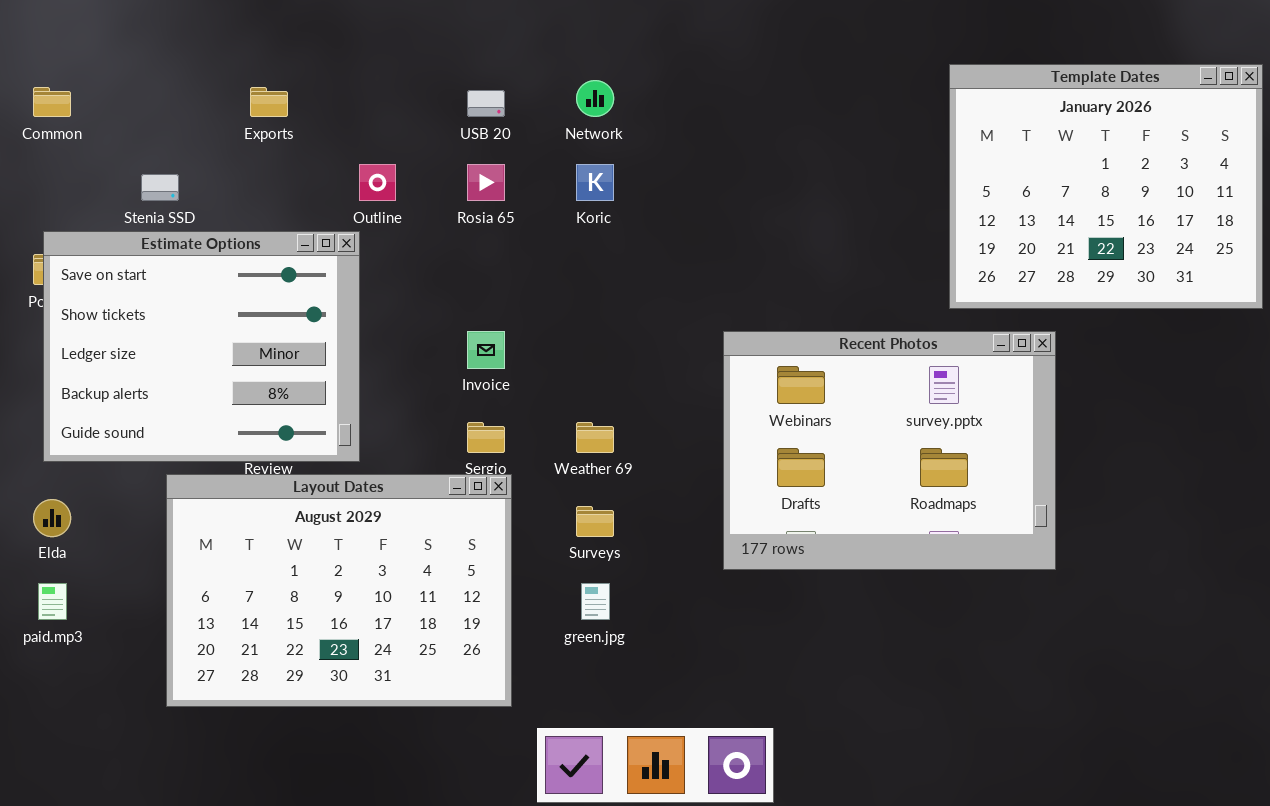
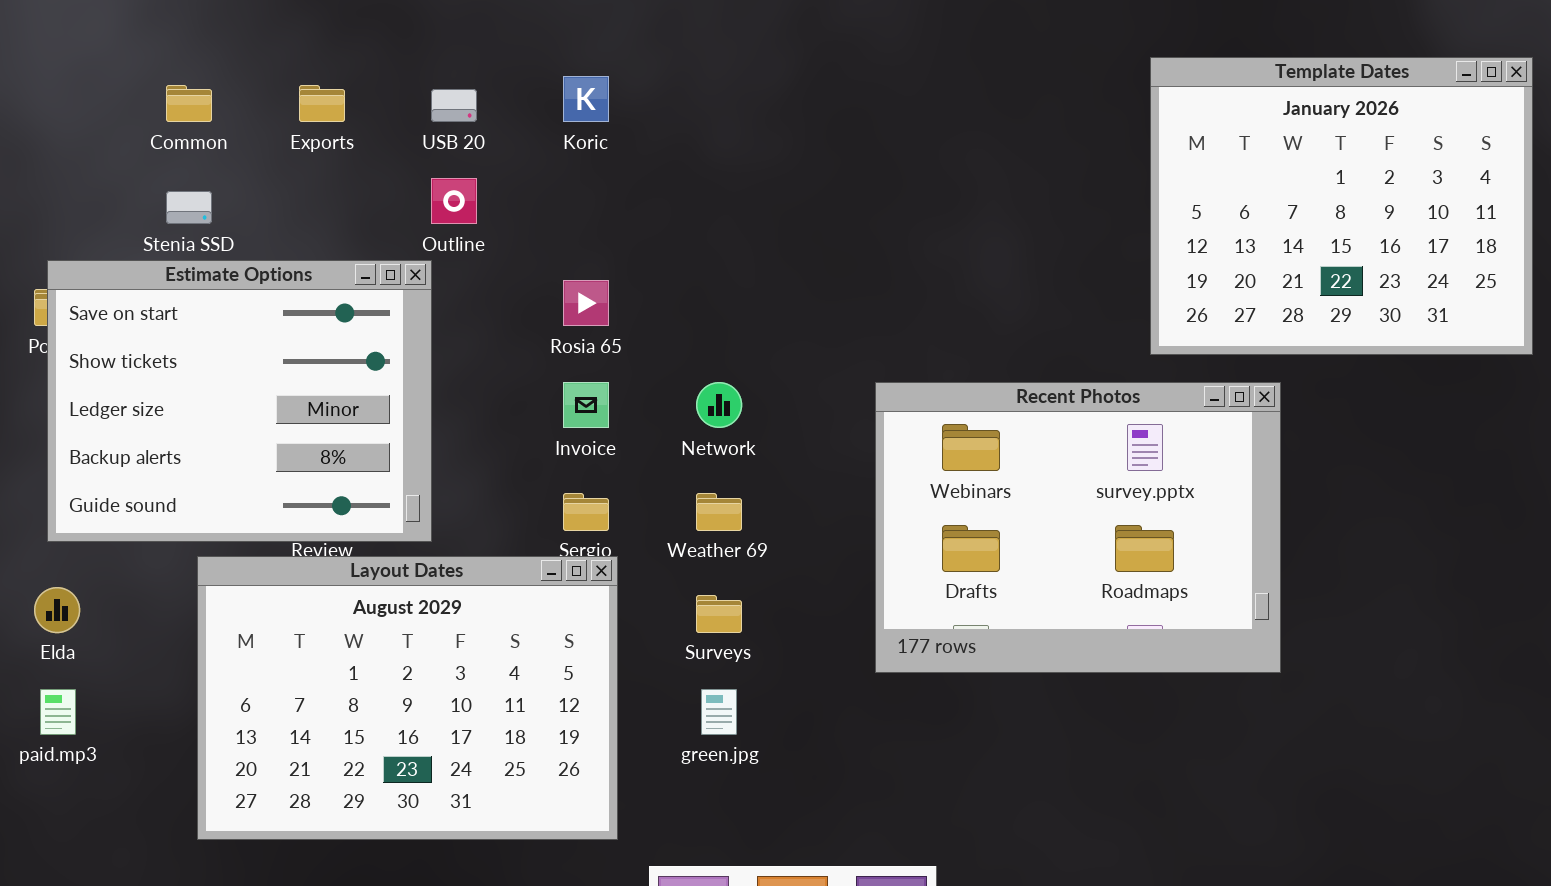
Network: [576,80,614,117] -> [696,382,742,428], moved
Common: [33,87,71,117] -> [166,85,212,122], moved
USB 20: [467,90,505,117] -> [431,89,477,122], moved
Rosia 65: [467,164,505,201] -> [563,280,609,326], moved
Koric: [576,164,614,201] -> [563,76,609,122], moved

